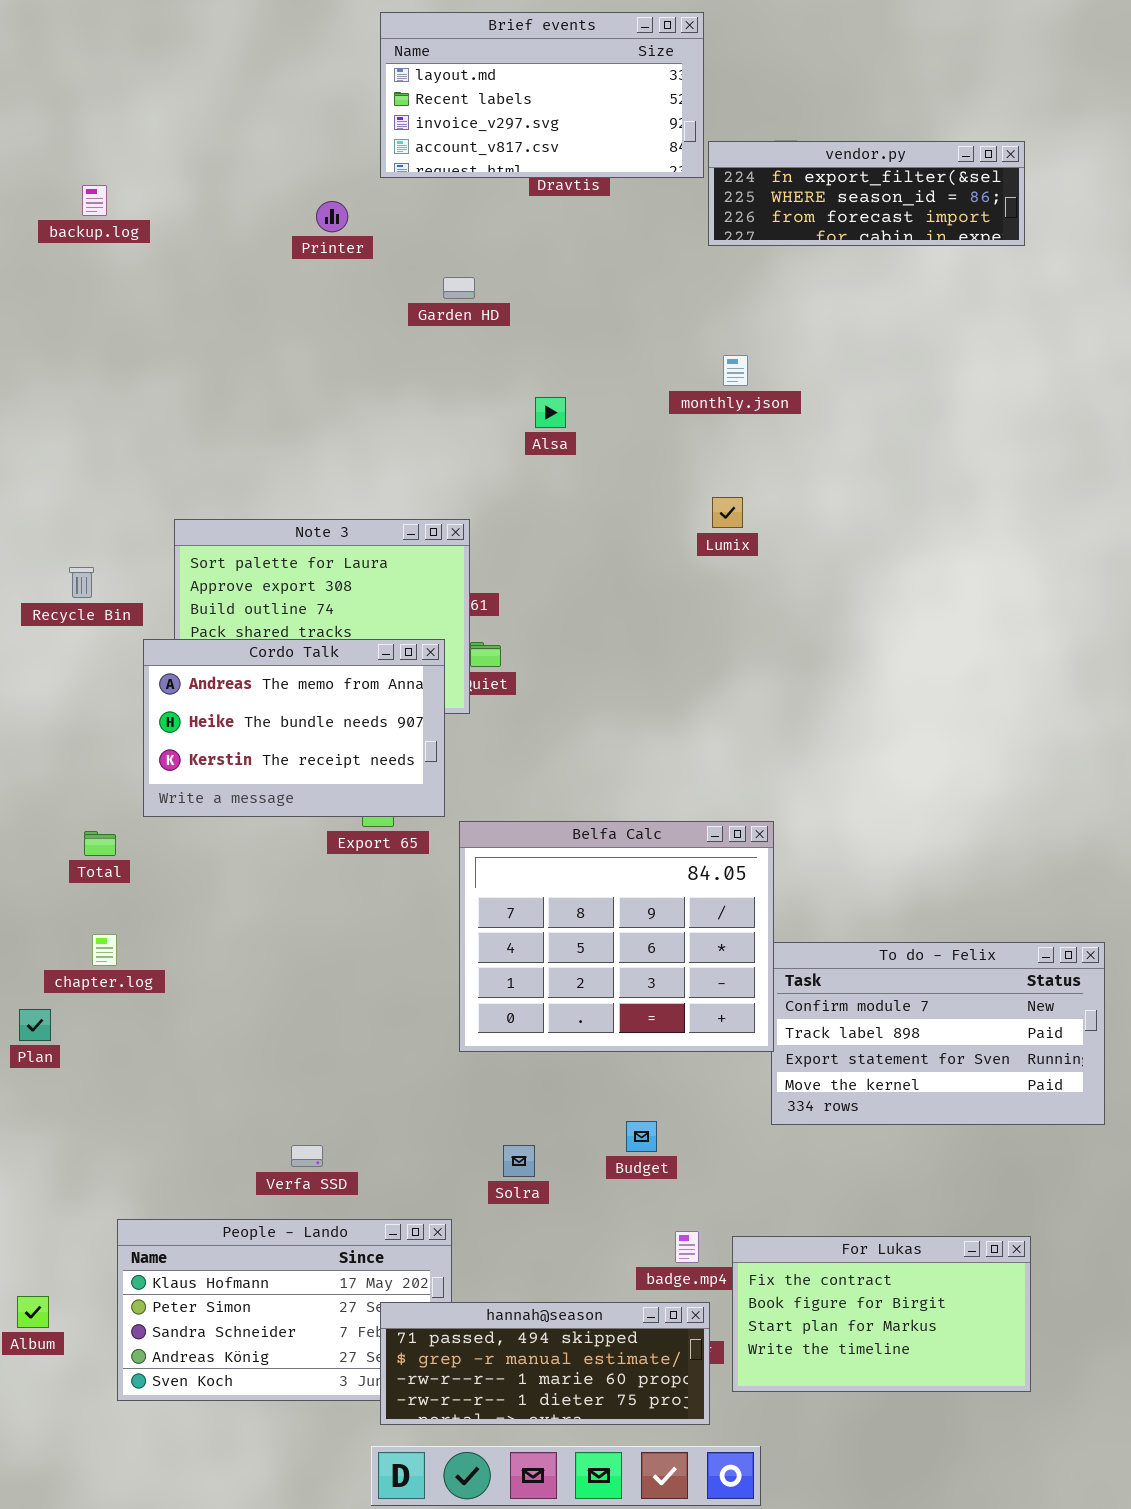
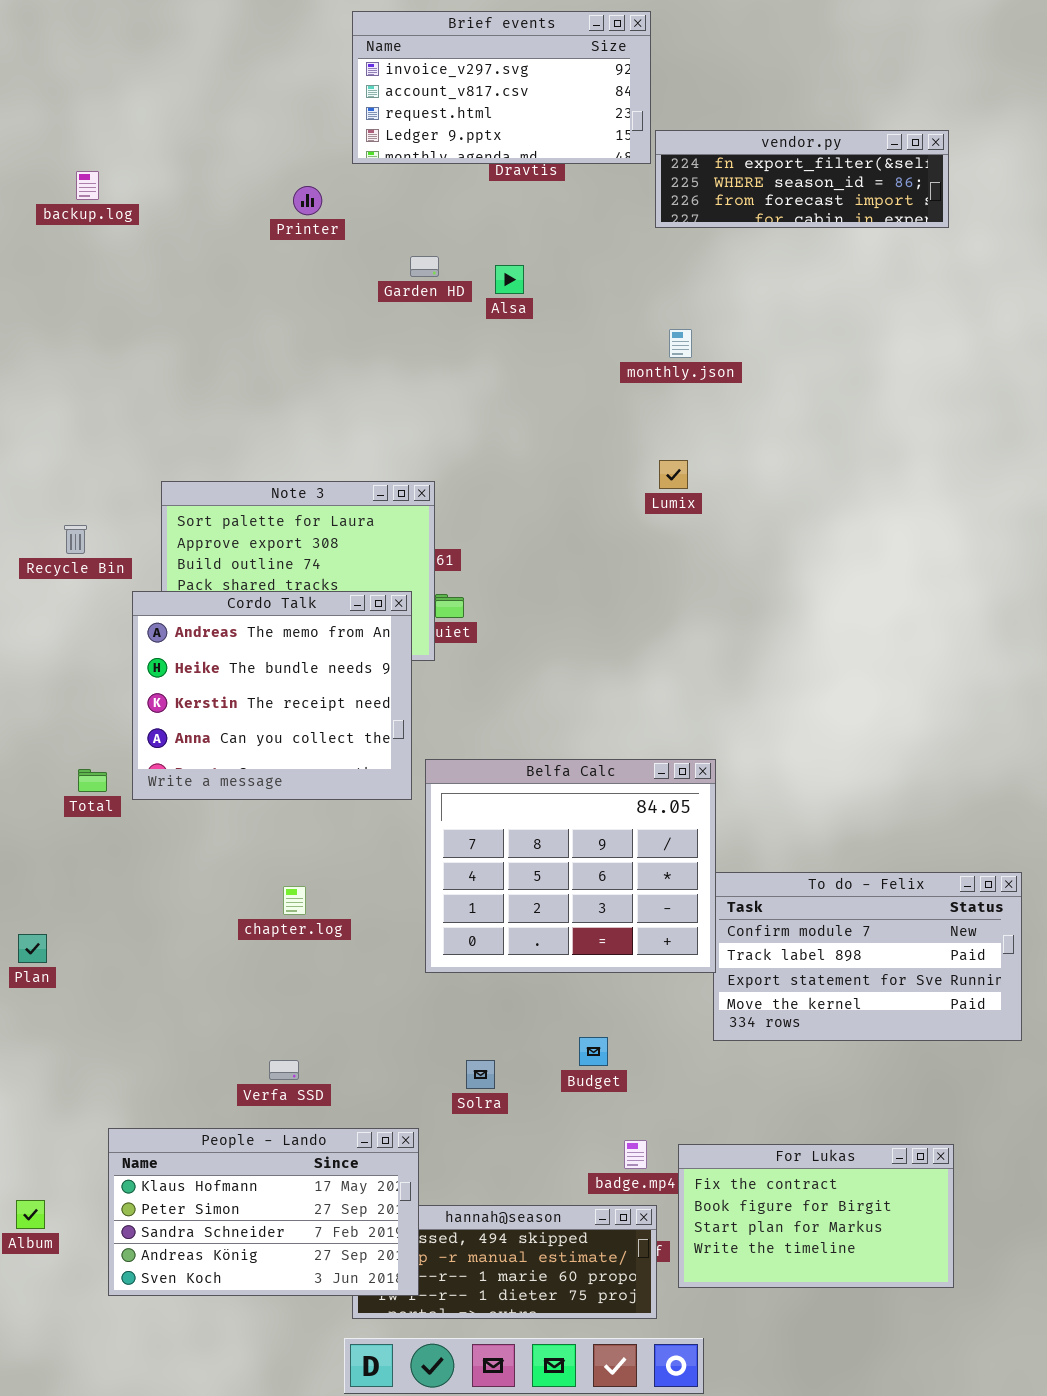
Brief events: [380,12,704,178] -> [352,11,651,164], scrolled down 2 rows
Alsa: [535,397,566,428] -> [495,265,524,294], moved
Cordo Talk: [143,639,445,817] -> [132,591,412,800], resized
chapter.log: [92,934,117,966] -> [283,886,306,915], moved
People - Lando: [117,1219,452,1401] -> [108,1128,419,1296], raised

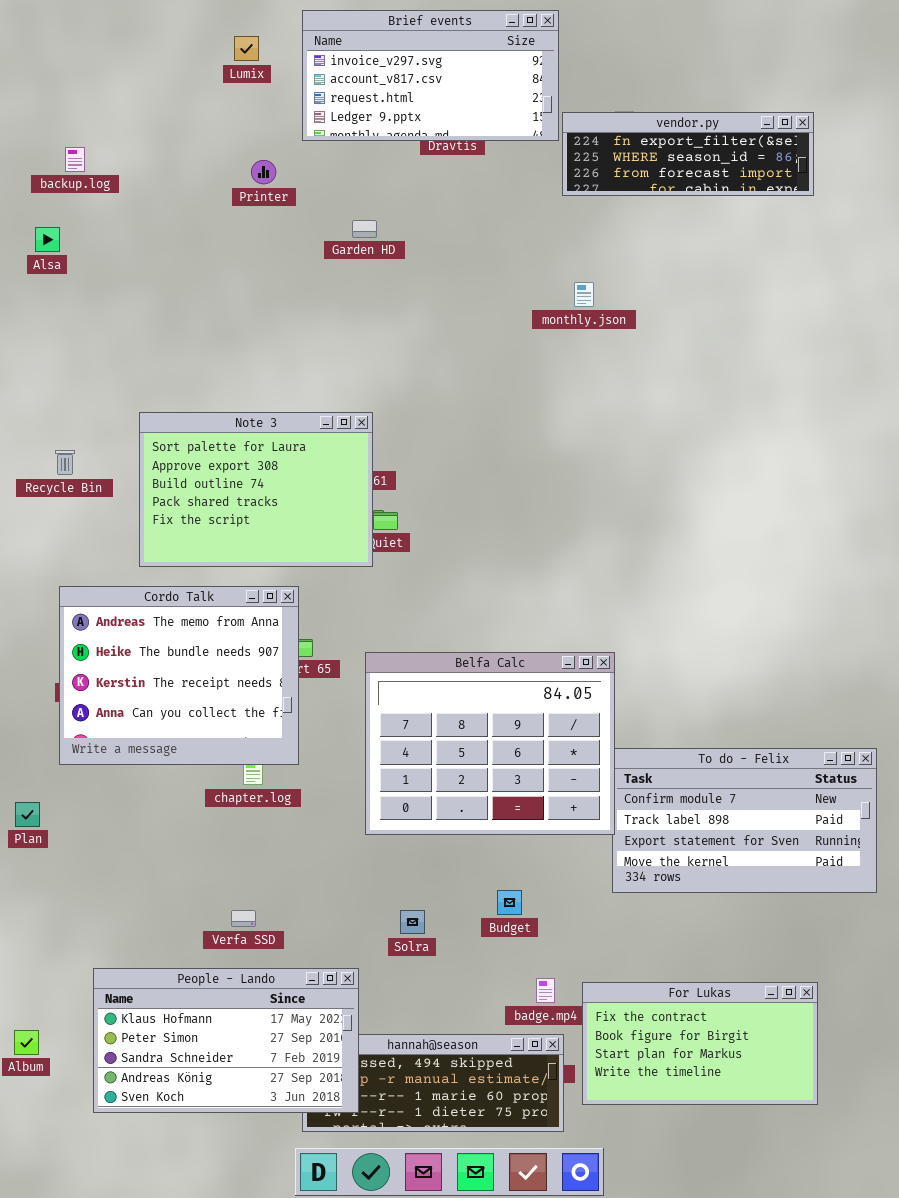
Alsa: [495,265,524,294] -> [35,227,60,252], moved
Lumix: [659,460,688,489] -> [234,36,259,61], moved
Cordo Talk: [132,591,412,800] -> [59,586,299,765], moved

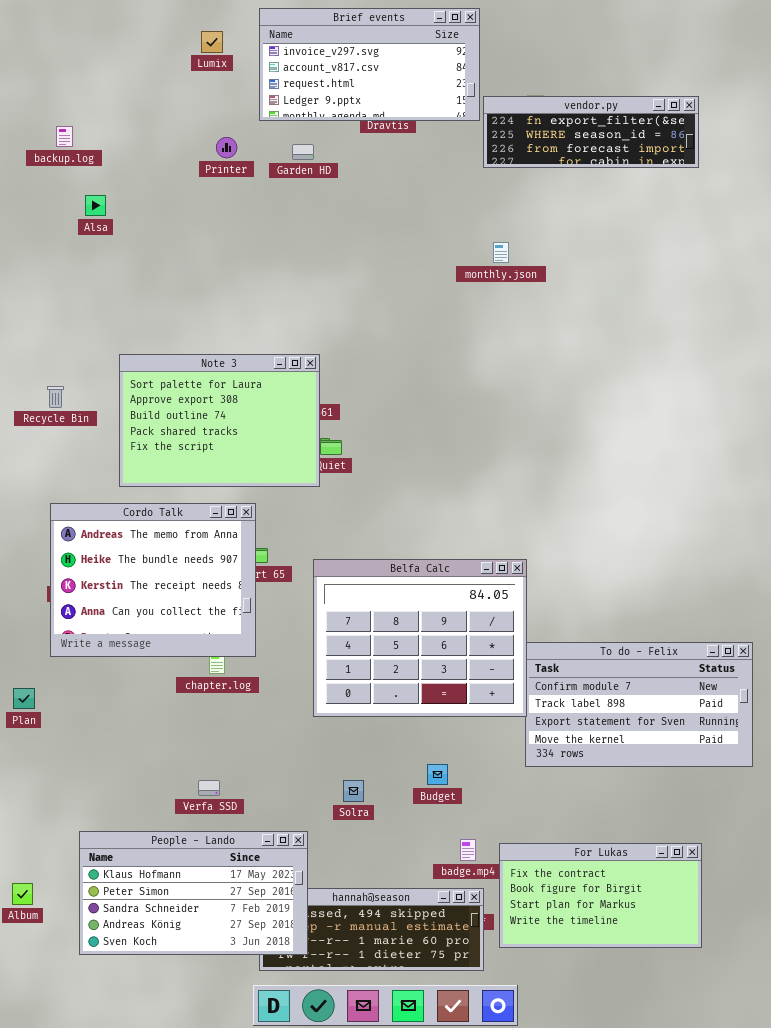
Garden HD: [352,220,377,238] -> [292,144,314,160], moved
Alsa: [35,227,60,252] -> [85,195,106,216], moved

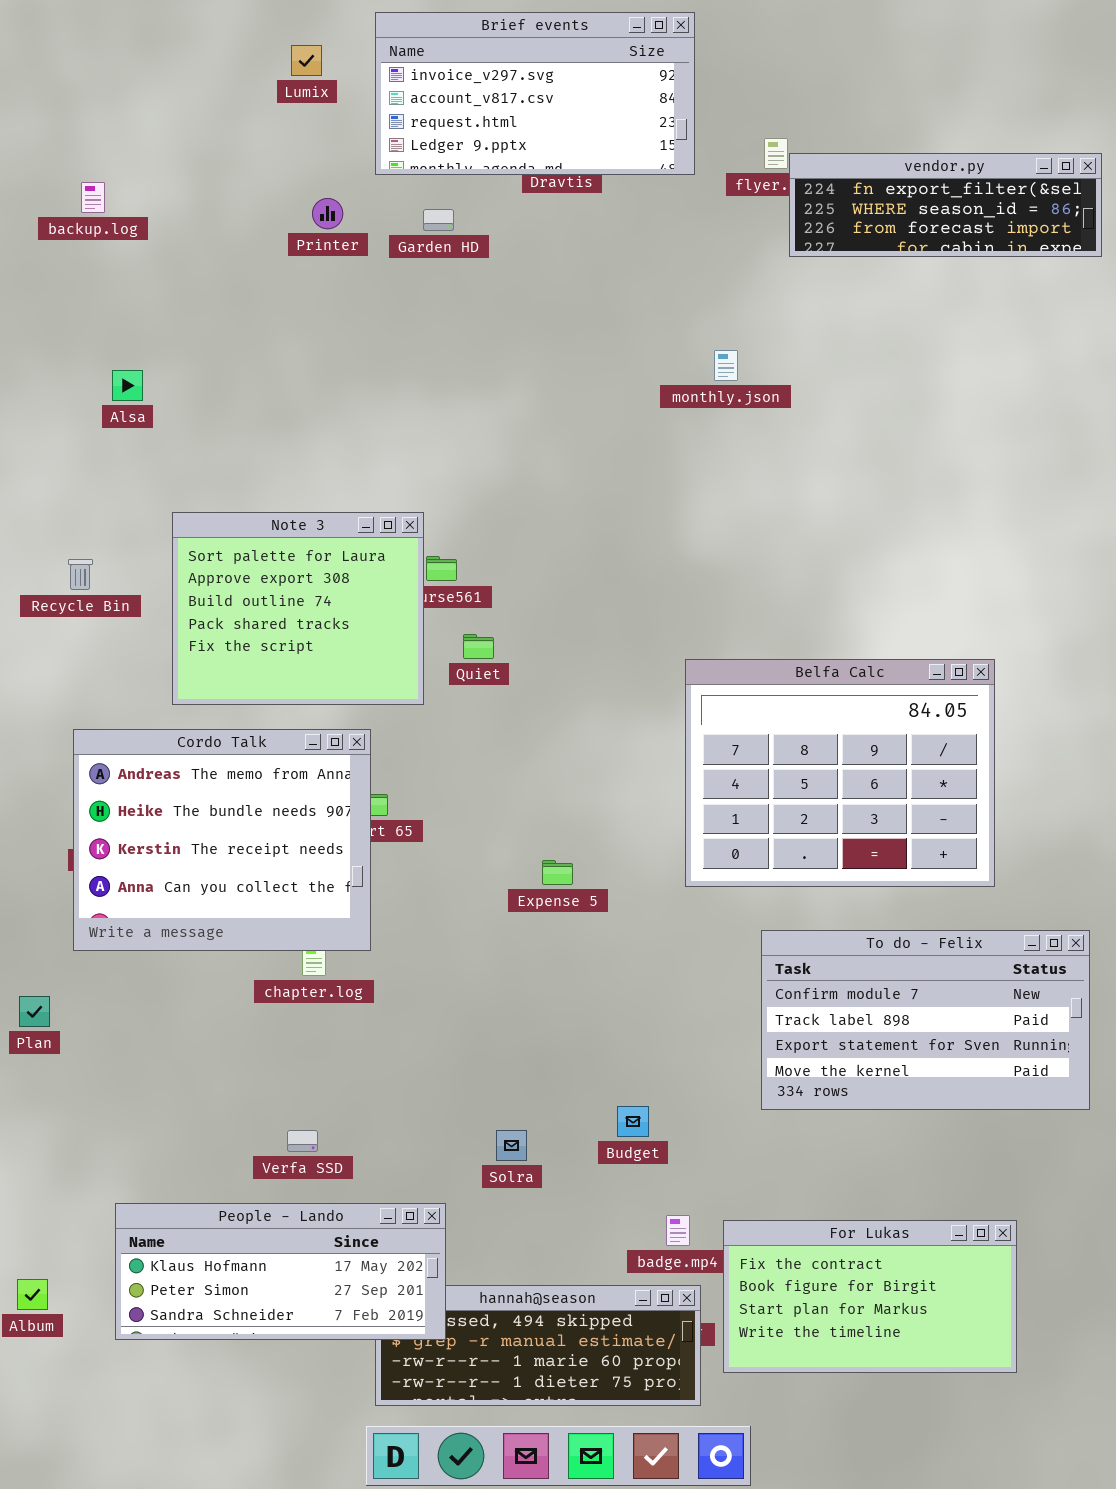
vendor.py: [483,96,699,168] -> [789,153,1102,257], moved
Alsa: [85,195,106,216] -> [112,370,143,401], moved
Note 3: [119,354,320,487] -> [172,512,424,705], resized
Belfa Calc: [313,559,527,717] -> [685,659,995,887], moved
People - Lando: [79,831,308,955] -> [115,1203,446,1340], resized

